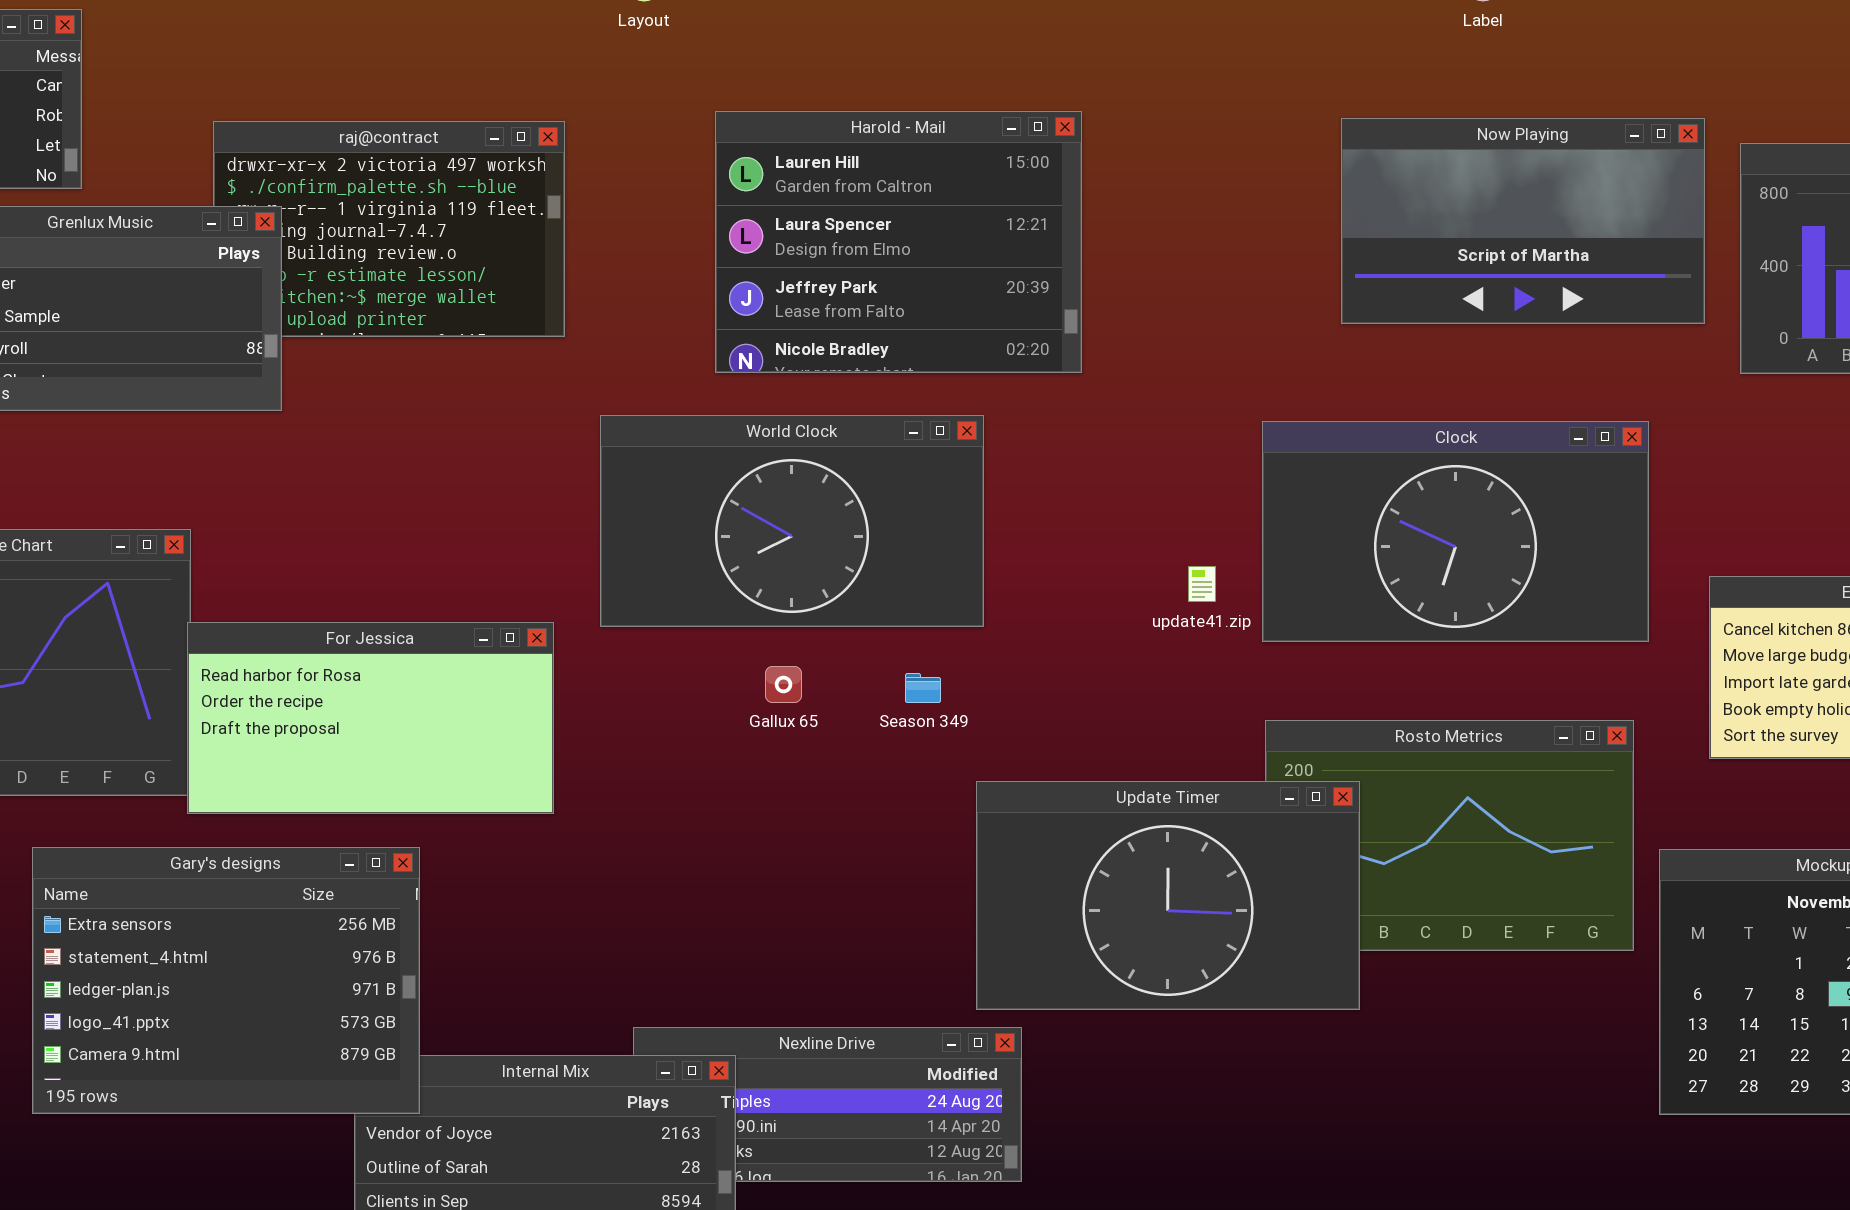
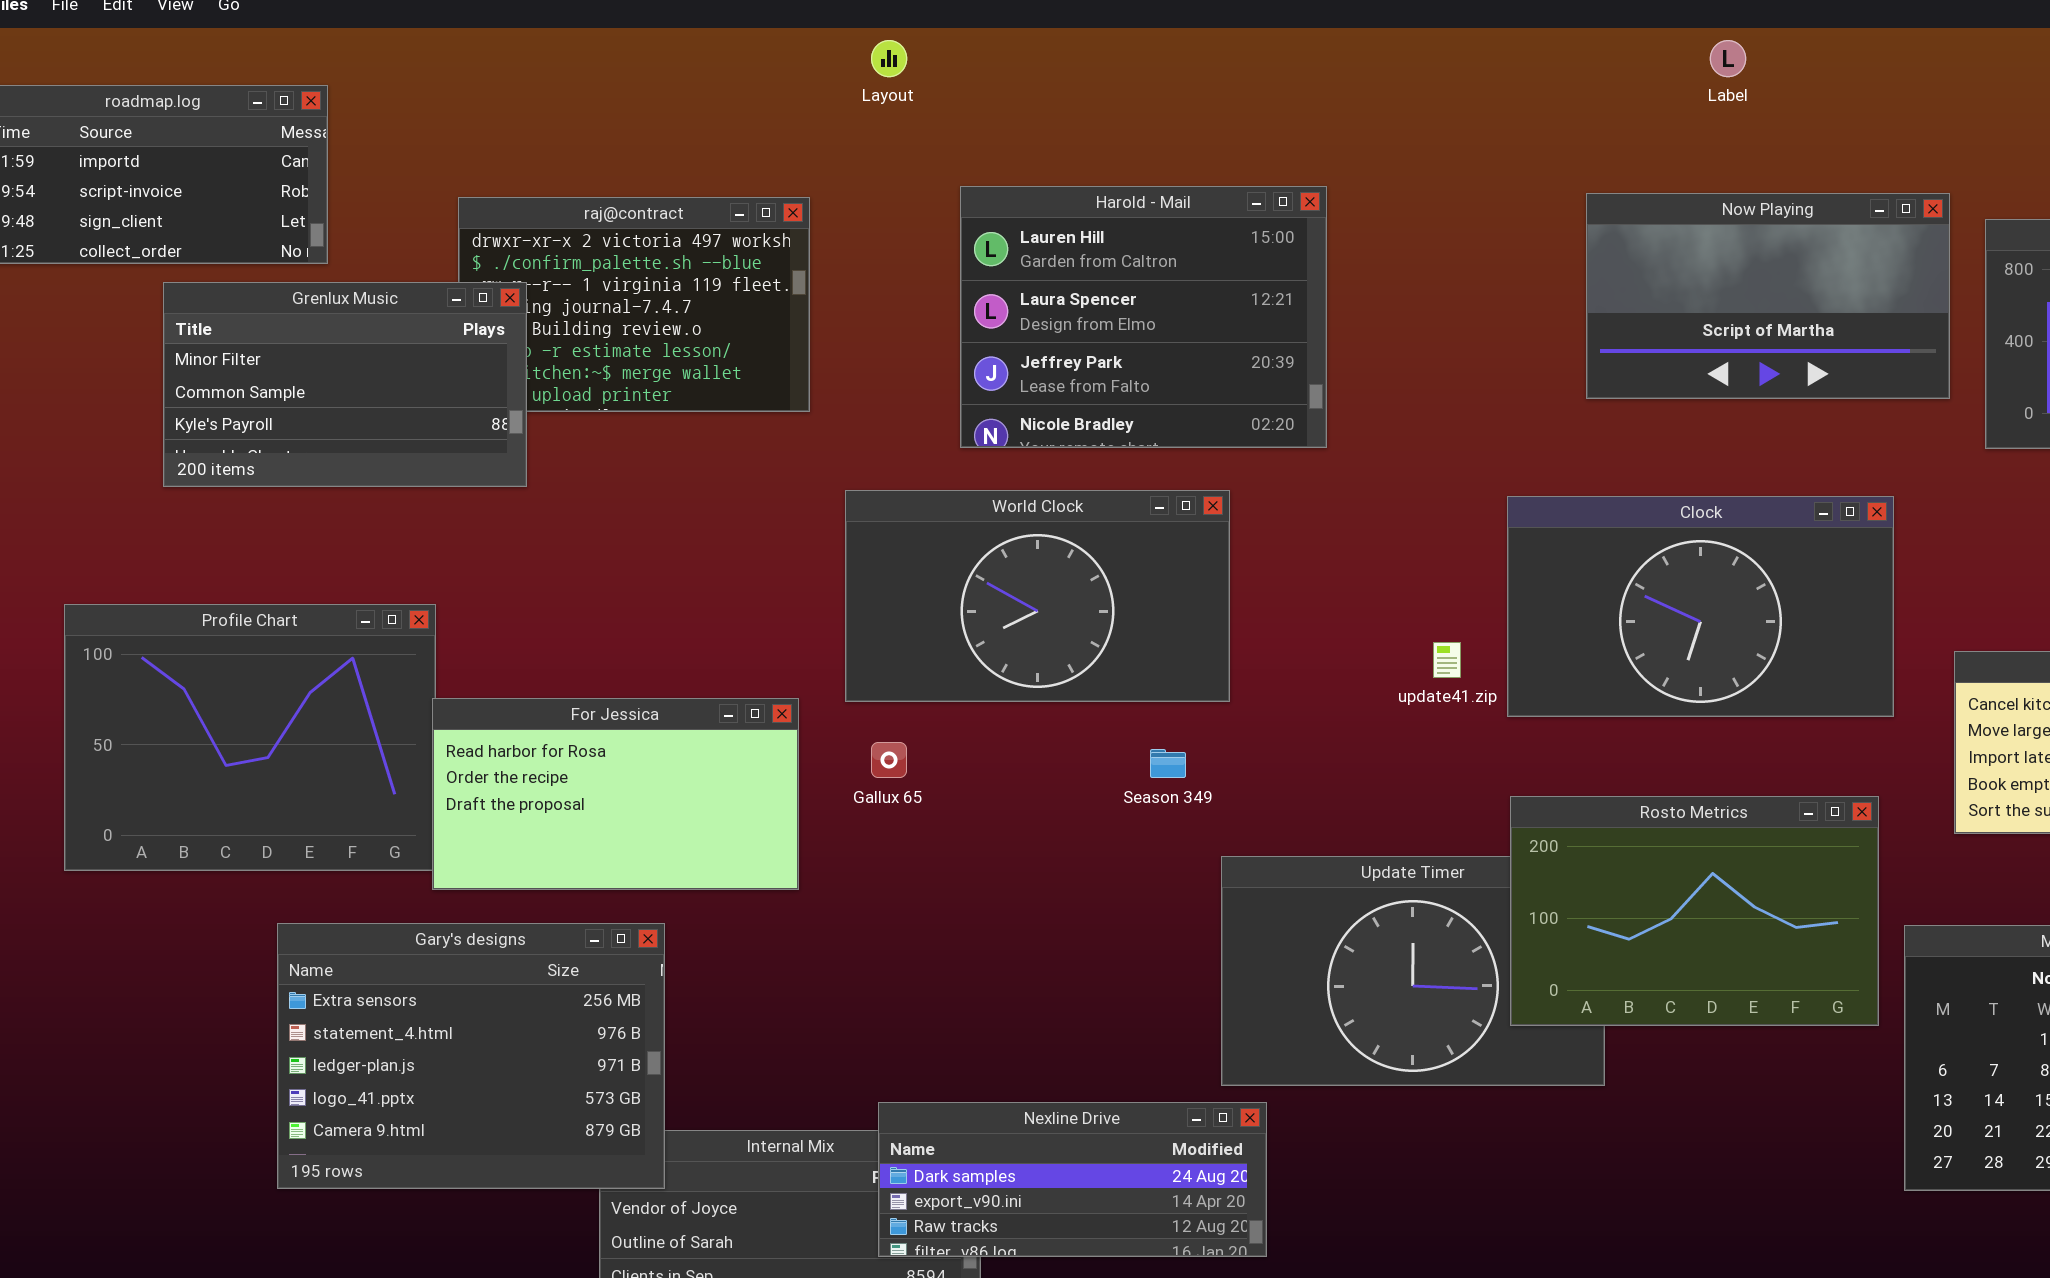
Gallux 65: [765,666,802,703] -> [871,742,907,778], moved
Rosto Metrics: [1265,720,1634,951] -> [1510,796,1879,1026], raised
Nexline Drive: [633,1027,1022,1182] -> [878,1102,1267,1257], raised

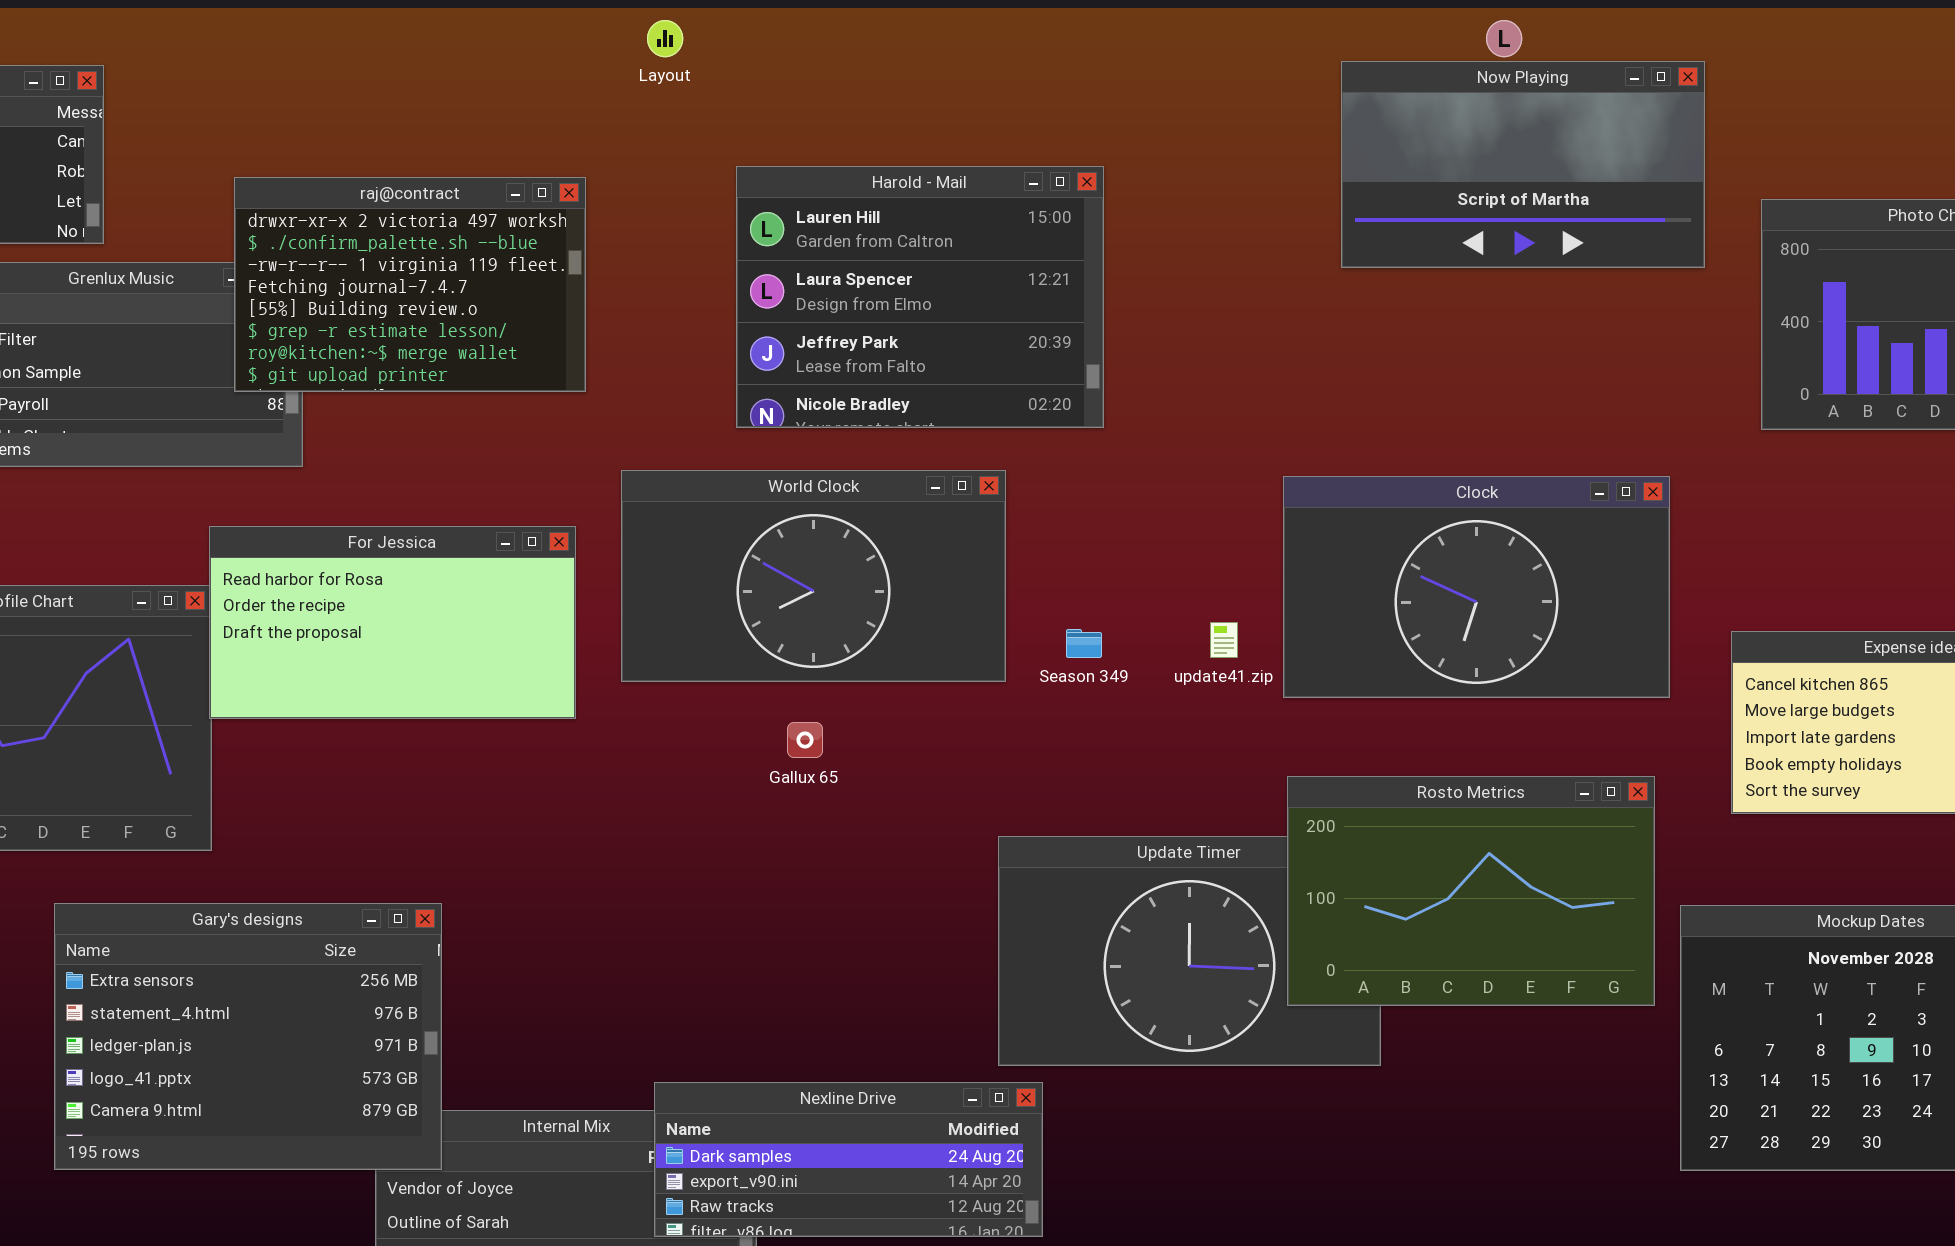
Now Playing: [1586,193,1950,399] -> [1341,61,1705,268], moved
raj@contract: [458,197,810,412] -> [234,177,586,392], raised
For Jessica: [432,698,799,890] -> [209,526,576,719], moved
Gallux 65: [871,742,907,778] -> [787,722,823,758], moved
Season 349: [1150,749,1186,778] -> [1066,629,1102,658], moved

